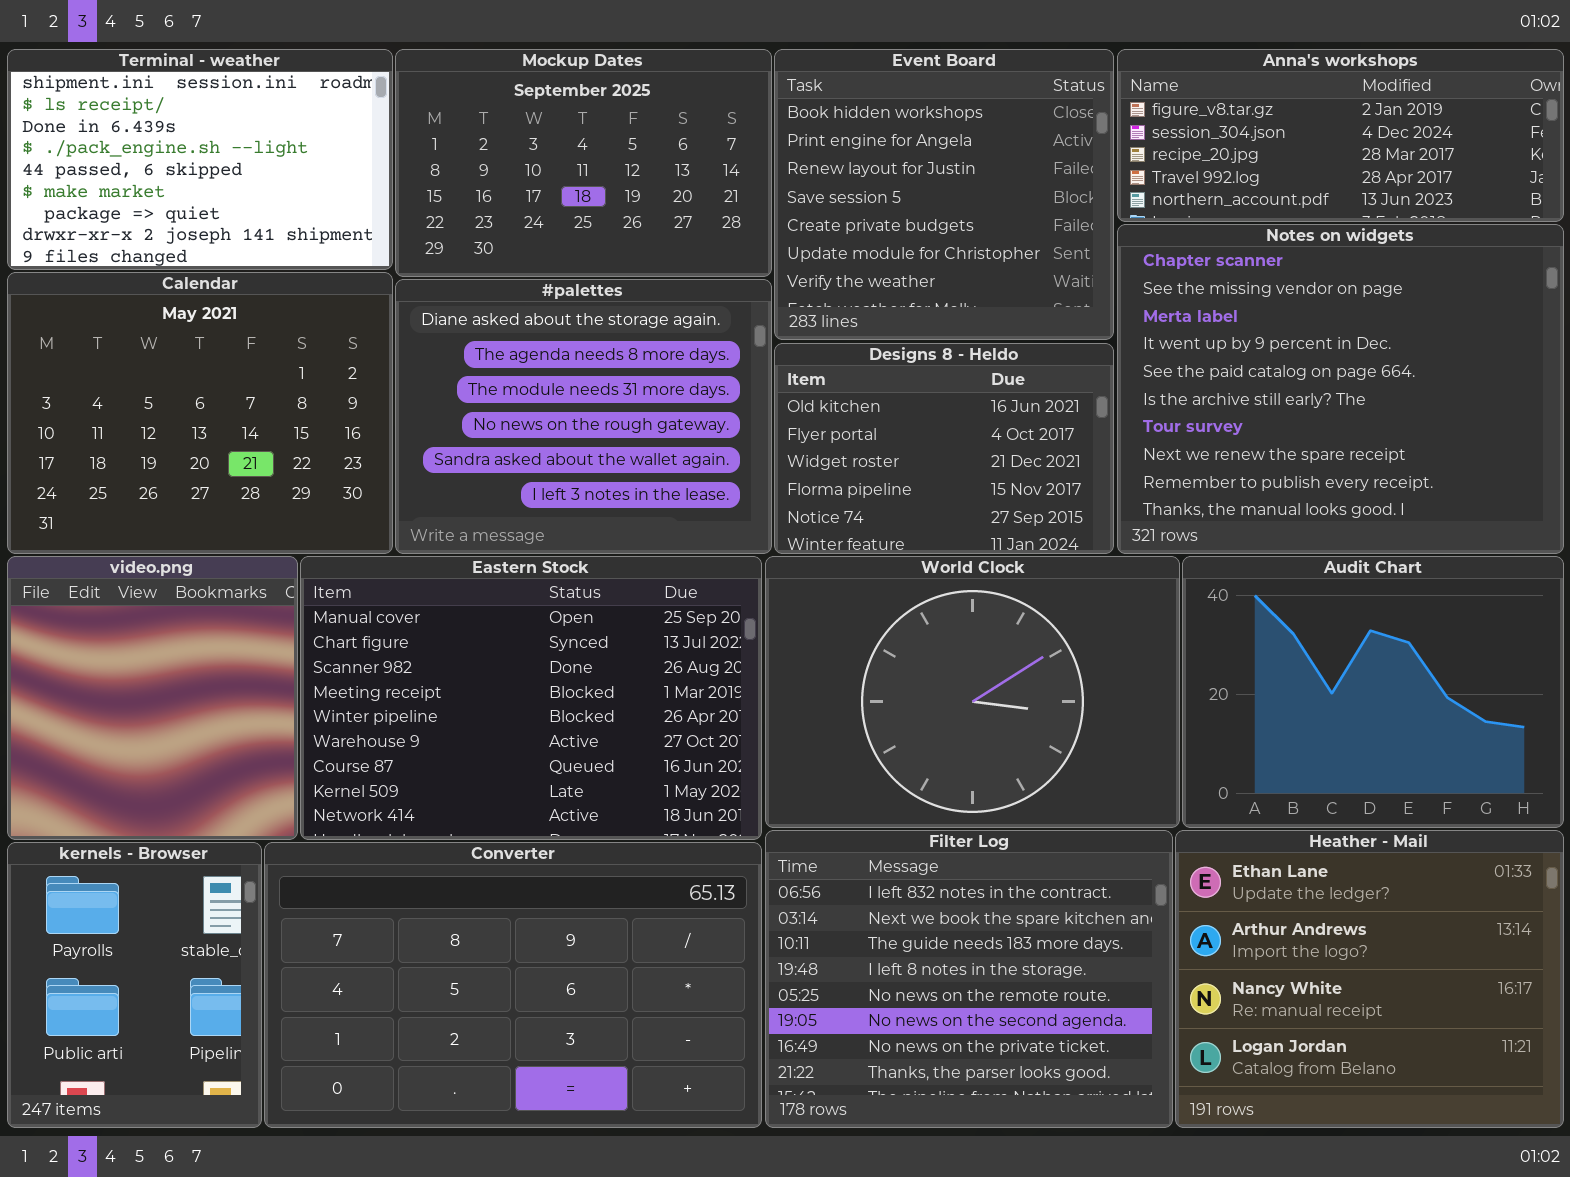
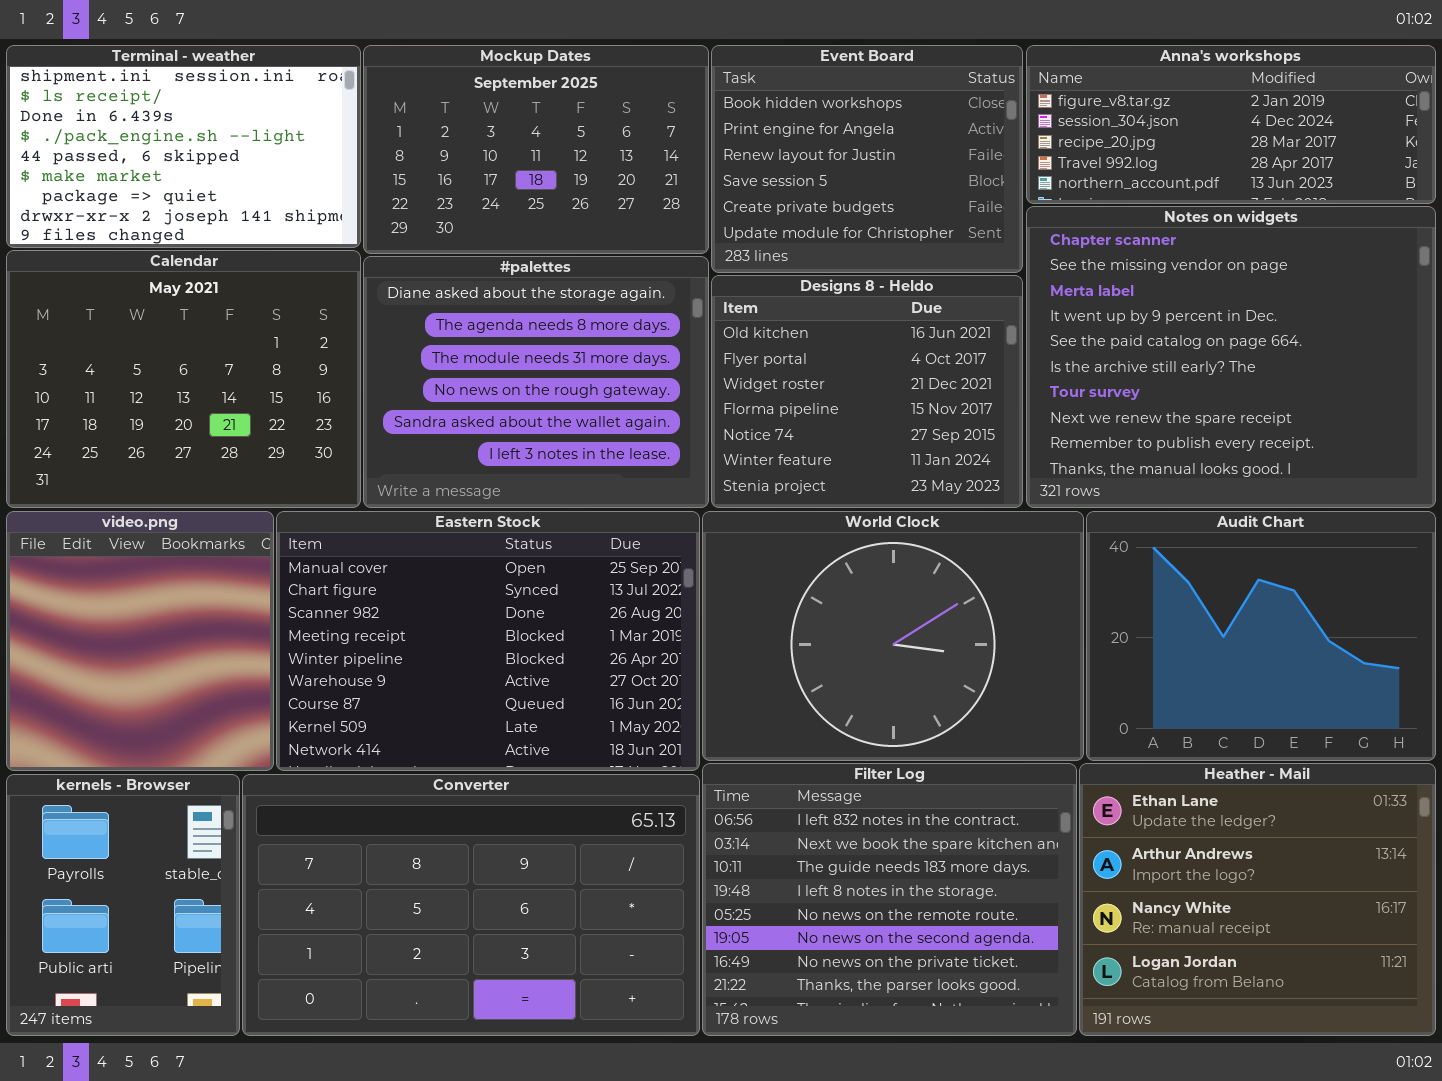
Event Board: [774,49,1114,340] -> [711,45,1023,273], resized
Designs 8 - Heldo: [774,343,1114,554] -> [711,275,1023,508], resized

